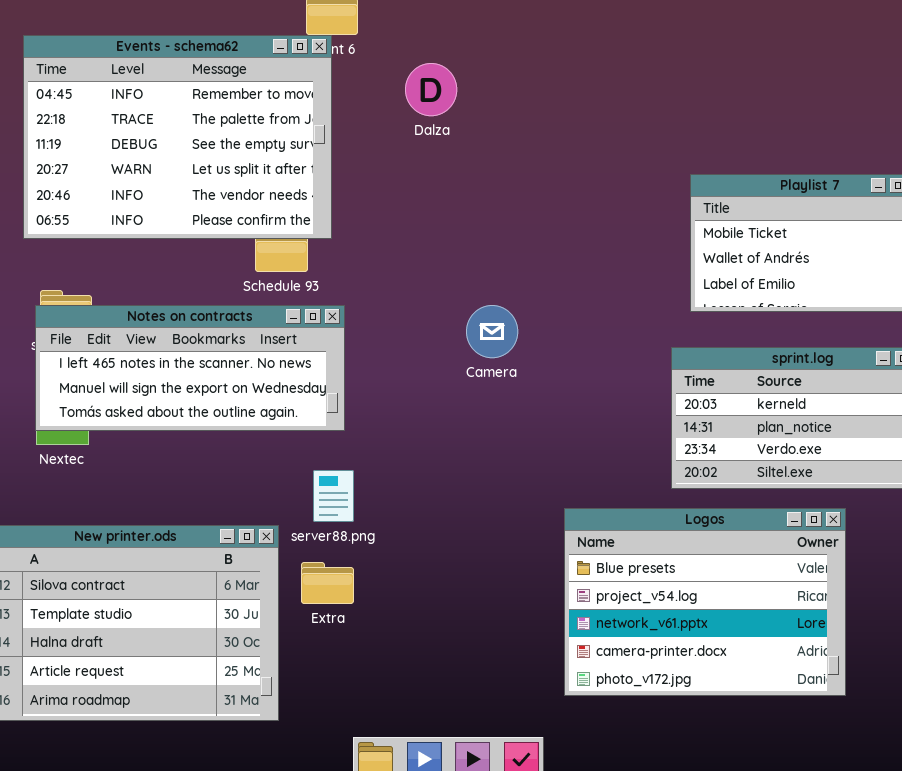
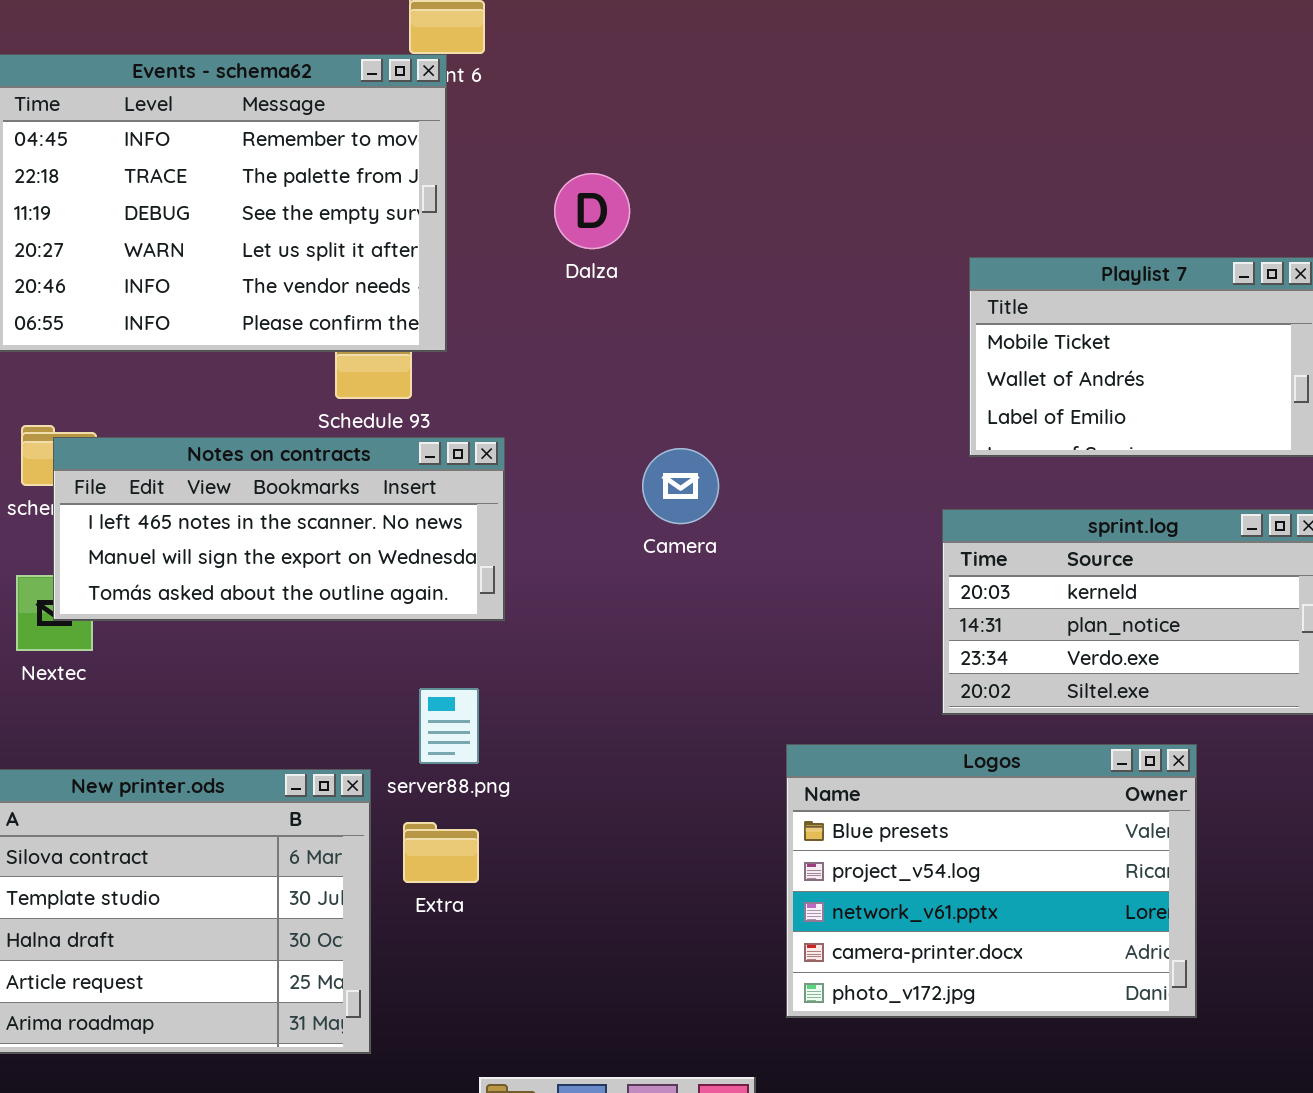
Dalza: [405,63,457,116] -> [554,173,630,249], moved
Notes on contracts: [35,305,345,431] -> [53,437,505,621], moved

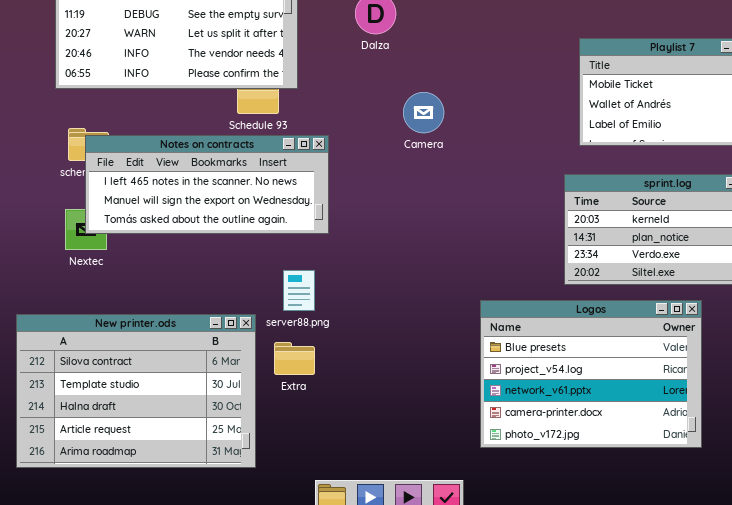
Camera: [642,448,719,524] -> [403,92,444,133], moved

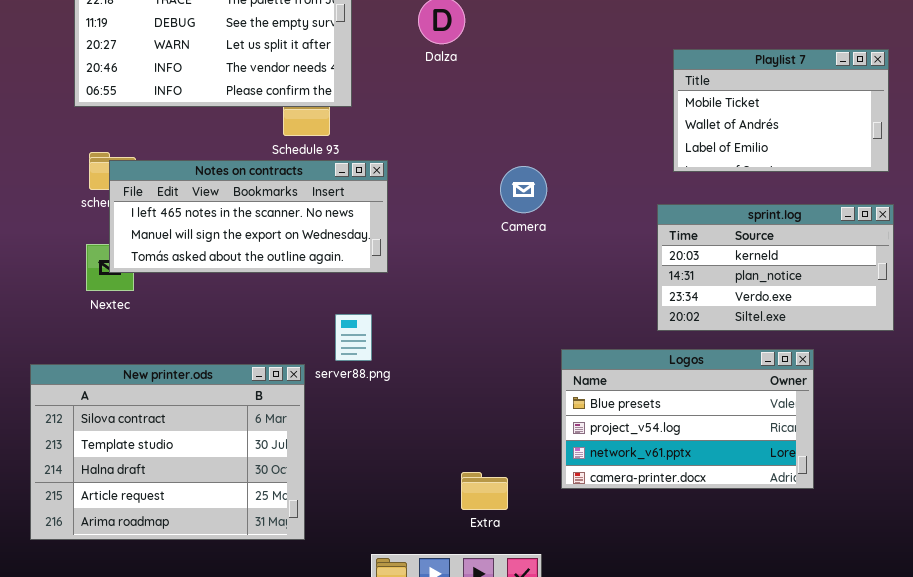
Camera: [403,92,444,133] -> [500,166,547,213], moved
Logos: [480,300,702,448] -> [561,349,814,489], resized
Extra: [274,342,315,375] -> [461,472,508,510], moved

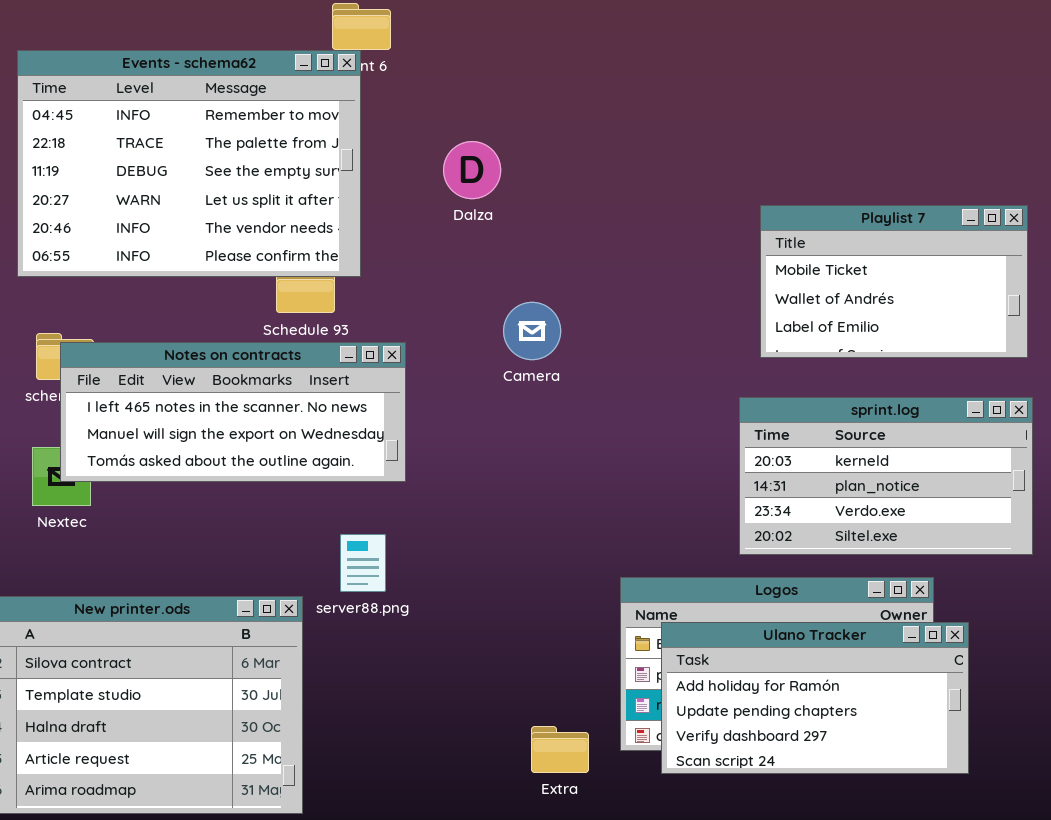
Camera: [500,166,547,213] -> [503,302,561,360], moved
Ulano Tracker: none -> [661,622,969,774], opened
Extra: [461,472,508,510] -> [531,726,589,773], moved

